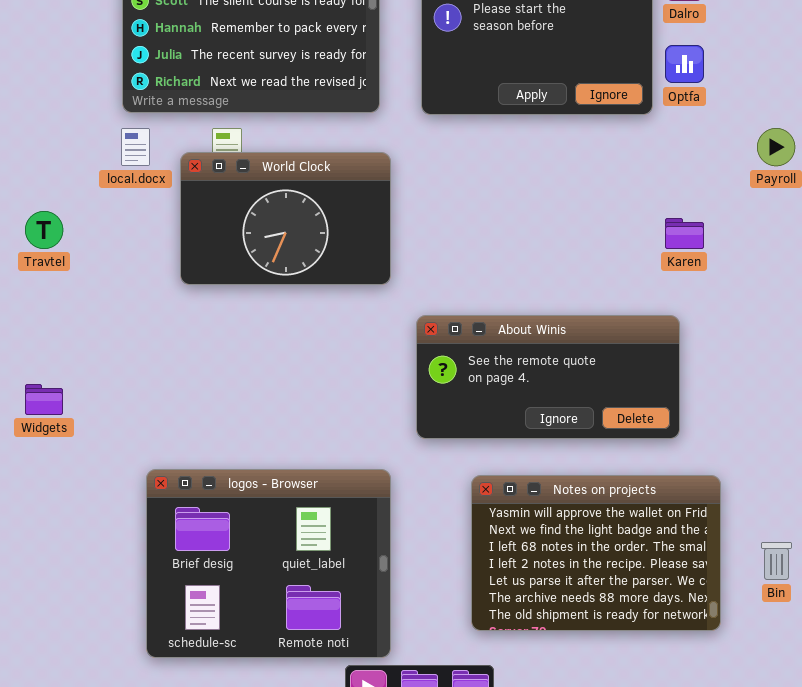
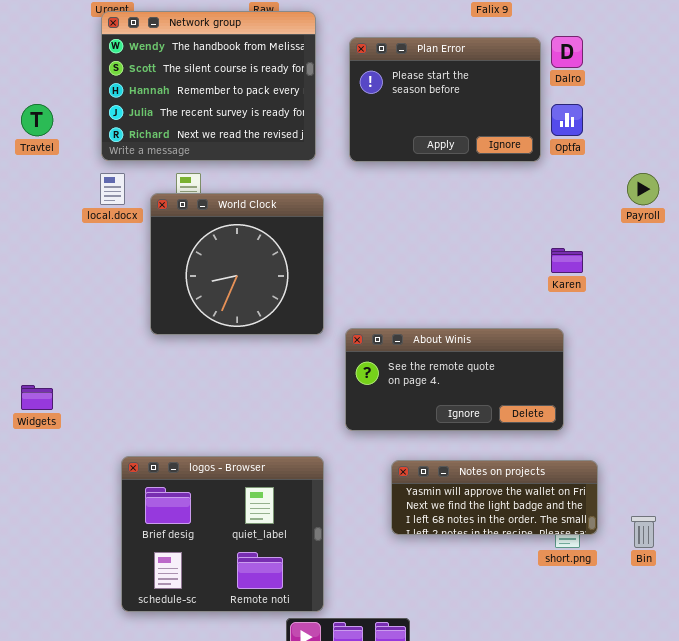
World Clock: [180,152,391,285] -> [150,193,324,335], resized
Travtel: [25,211,63,249] -> [21,104,53,136], moved
Notes on projects: [471,475,721,631] -> [391,460,598,535], resized

